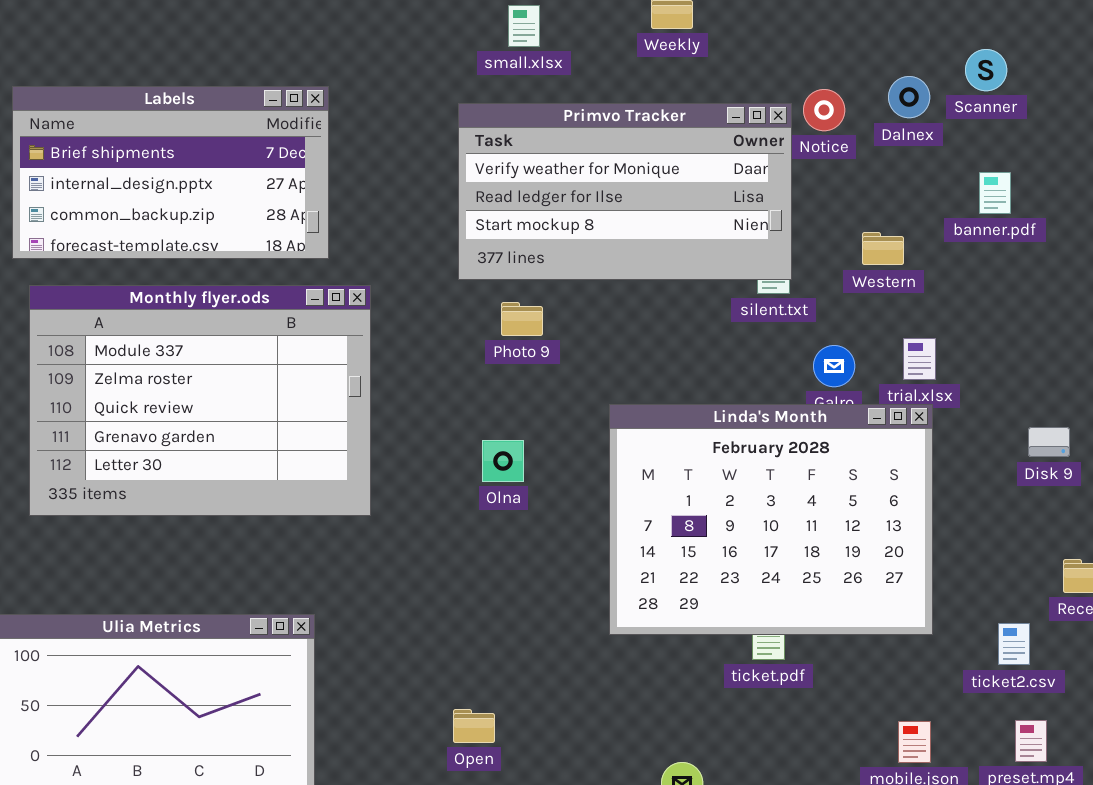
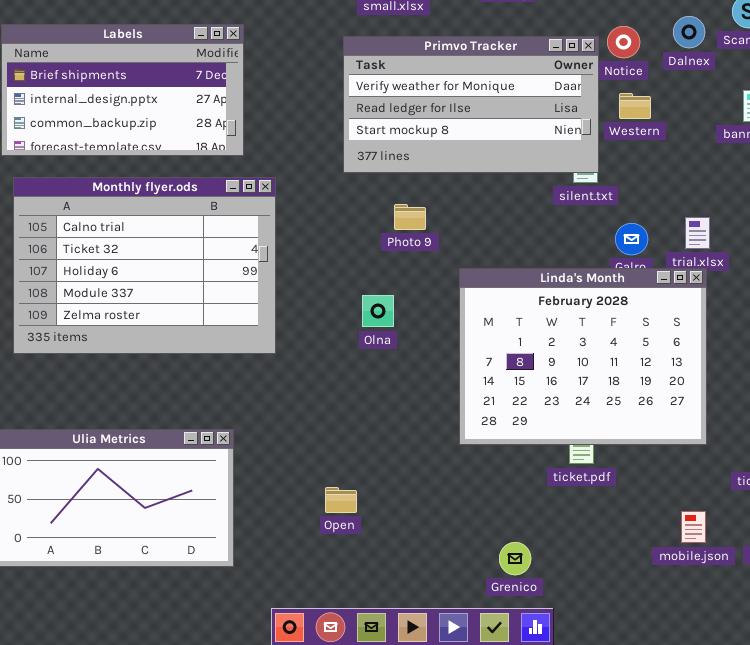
Western: [862,232,904,265] -> [619,93,651,119], moved
Monthly flyer.ods: [29,285,371,516] -> [13,177,276,354], scrolled up 3 rows
Photo 9: [501,302,543,336] -> [394,204,426,230], moved
Open: [453,709,495,743] -> [325,487,357,513], moved

